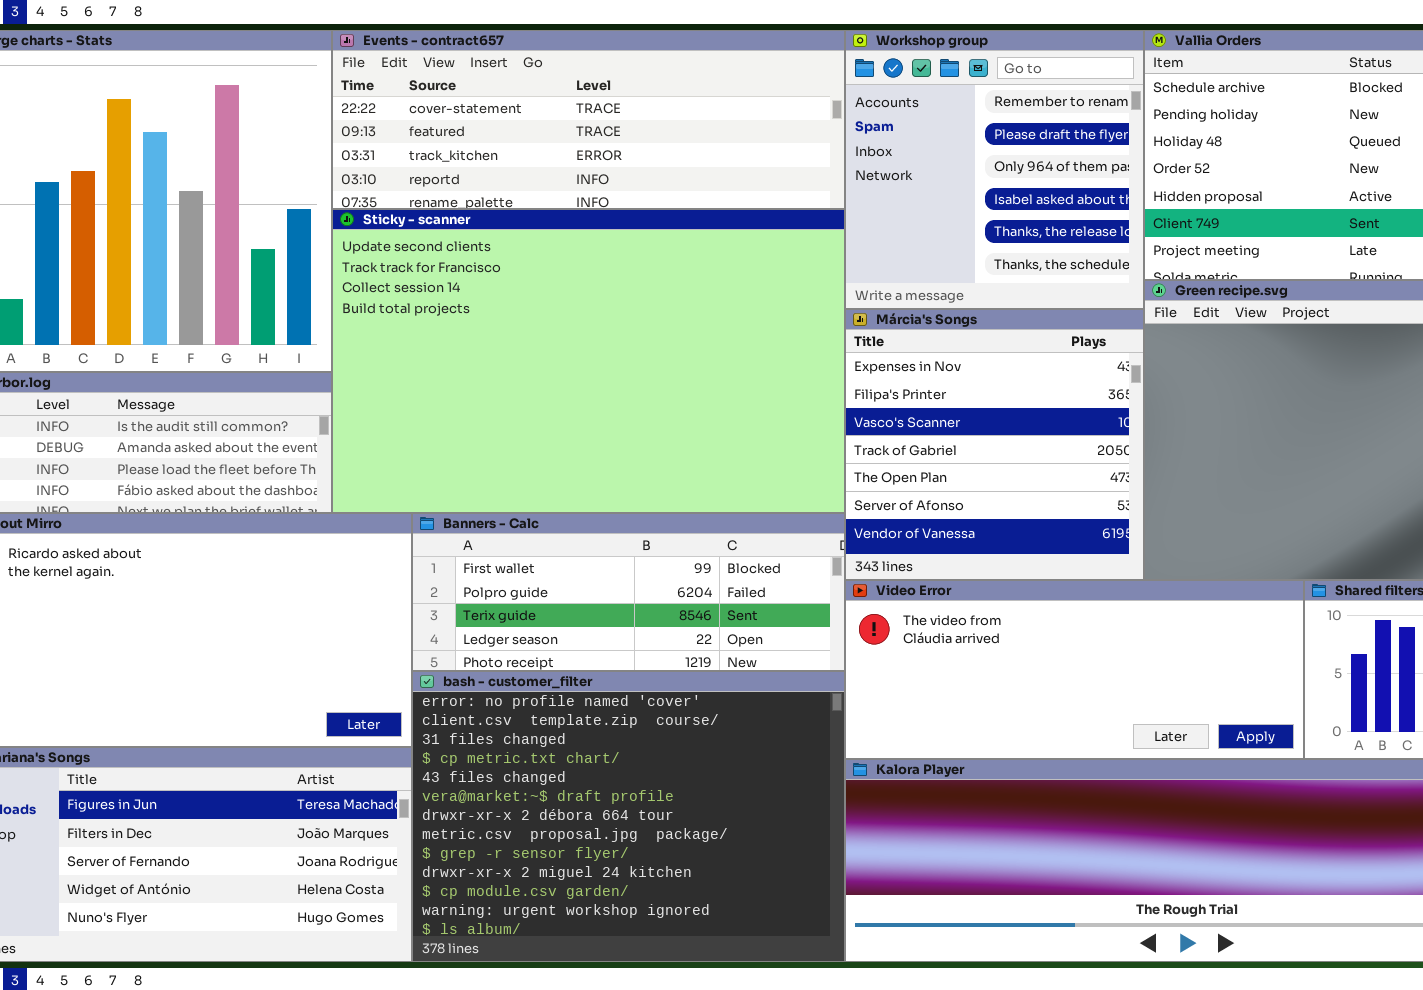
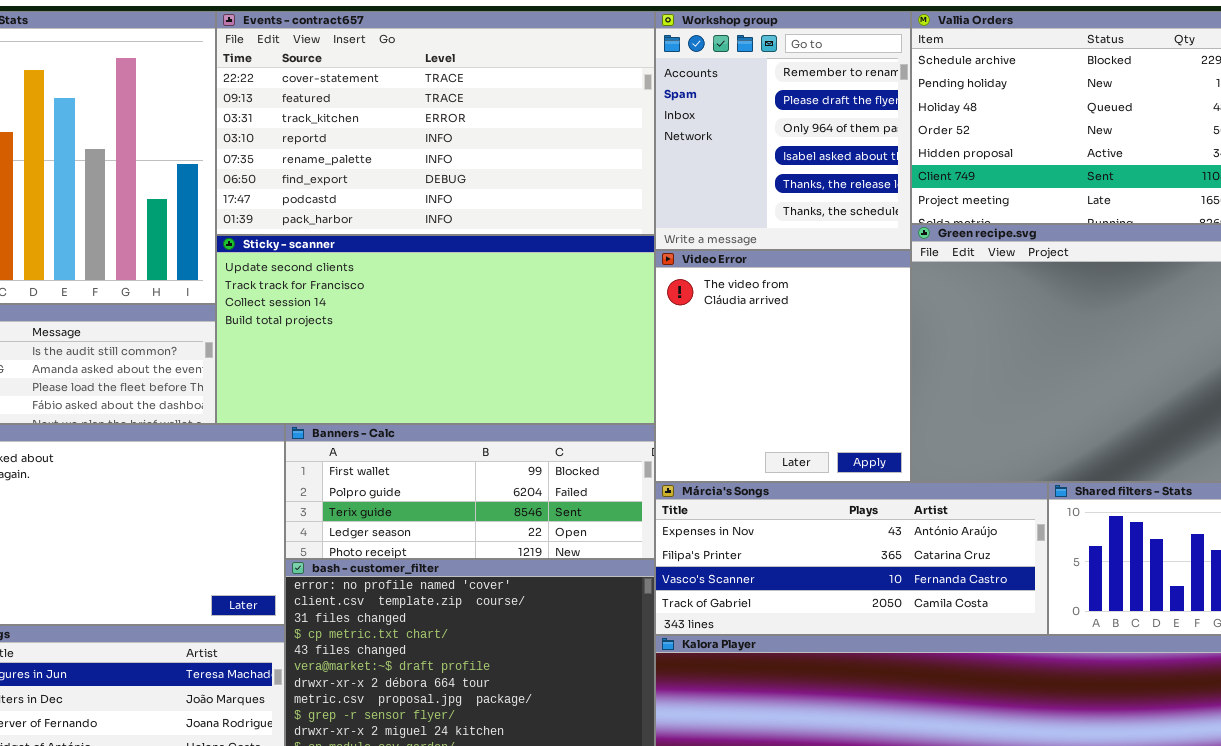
Events - contract657: [332,30,845,209] -> [216,11,655,235], resized
Sticky - scanner: [332,209,845,513] -> [216,235,655,424], resized
Márcia's Songs: [845,309,1144,580] -> [655,482,1048,635], moved, resized
Video Error: [845,580,1304,759] -> [655,250,911,482], moved, resized

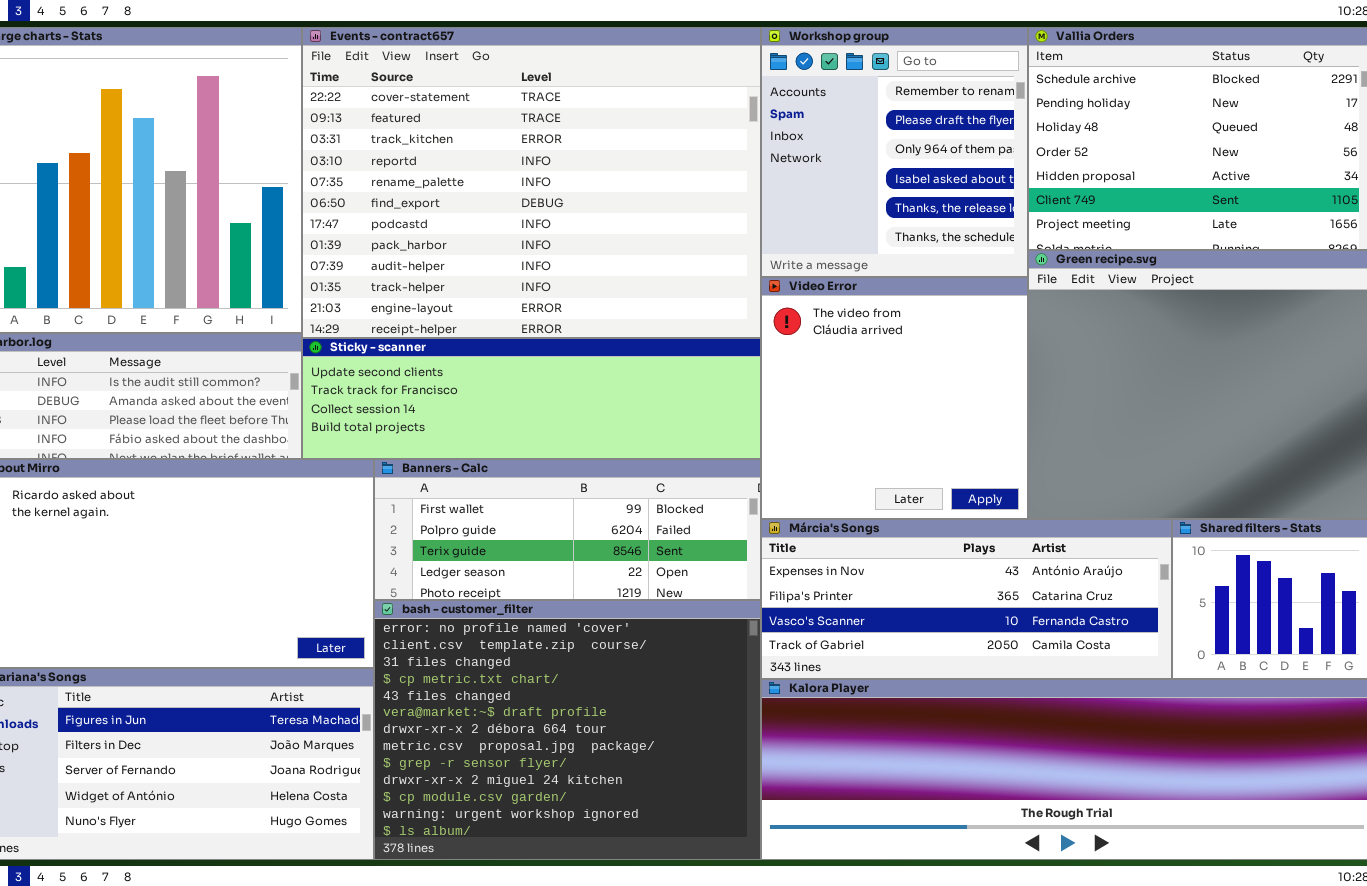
Events - contract657: [216,11,655,235] -> [302,27,761,338], resized
Sticky - scanner: [216,235,655,424] -> [302,338,761,459], resized

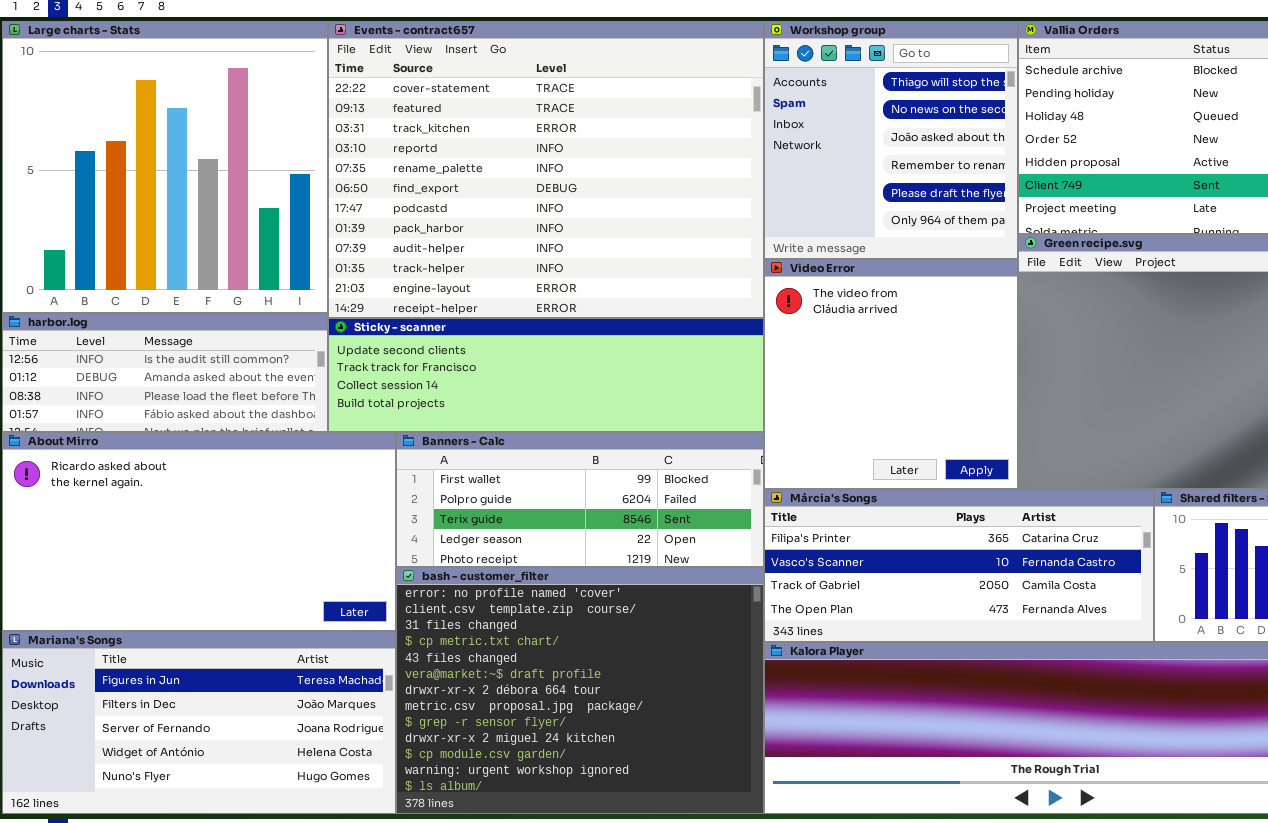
Workshop group: [761,27,1028,277] -> [764,21,1018,259], scrolled up 3 rows
Márcia's Songs: [761,519,1172,679] -> [764,489,1154,642], scrolled down 1 row

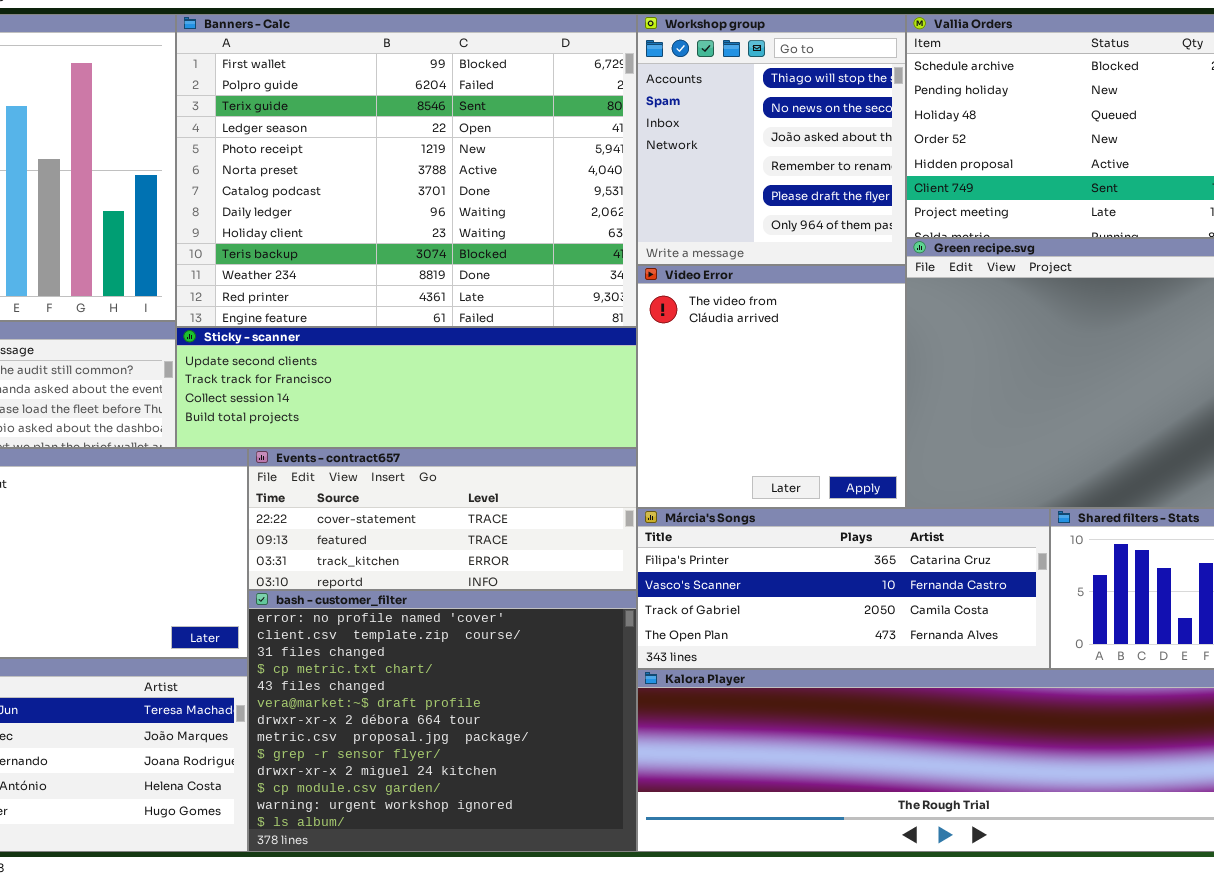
Events - contract657: [328,21,764,318] -> [248,448,637,590], moved, resized
Banners - Calc: [396,432,764,567] -> [176,14,637,327], moved, resized

